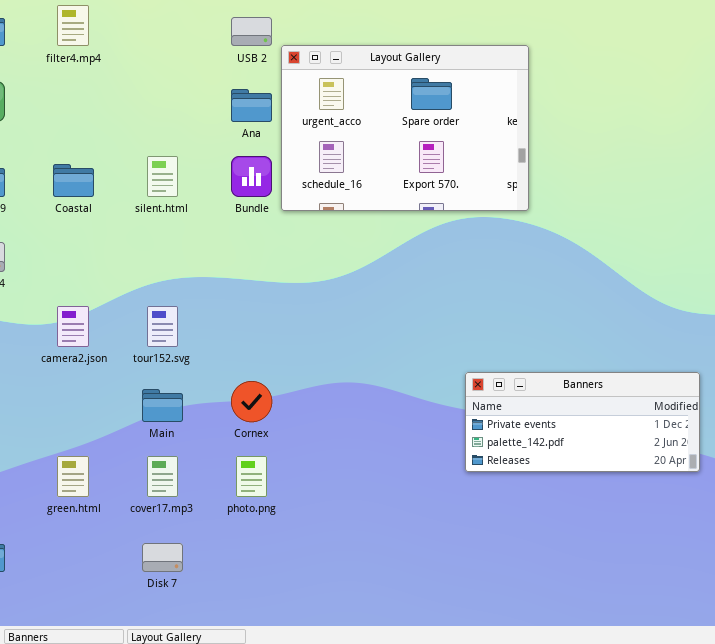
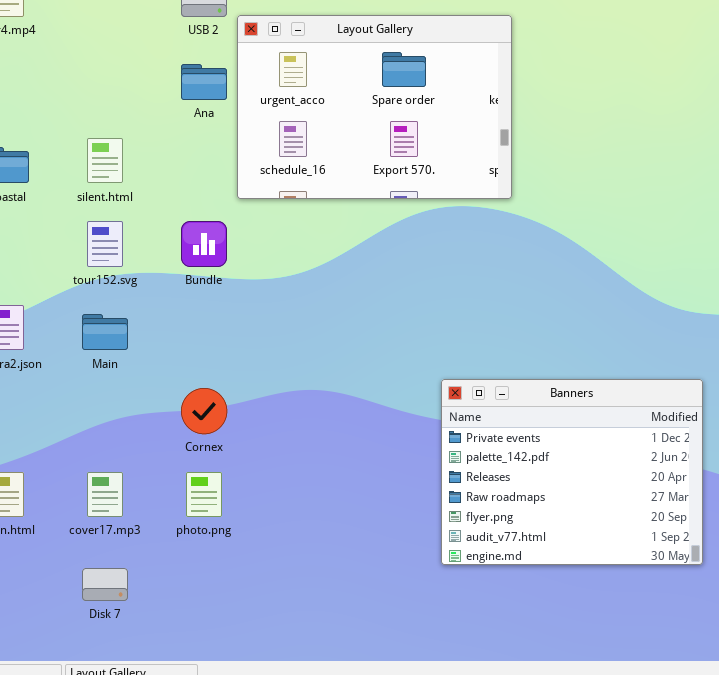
Bundle: [231,156,272,197] -> [181,221,227,267], moved
tour152.svg: [147,306,178,347] -> [87,221,123,267], moved
Banners: [465,372,700,472] -> [441,379,703,565], resized
Main: [142,389,183,422] -> [82,314,128,350], moved

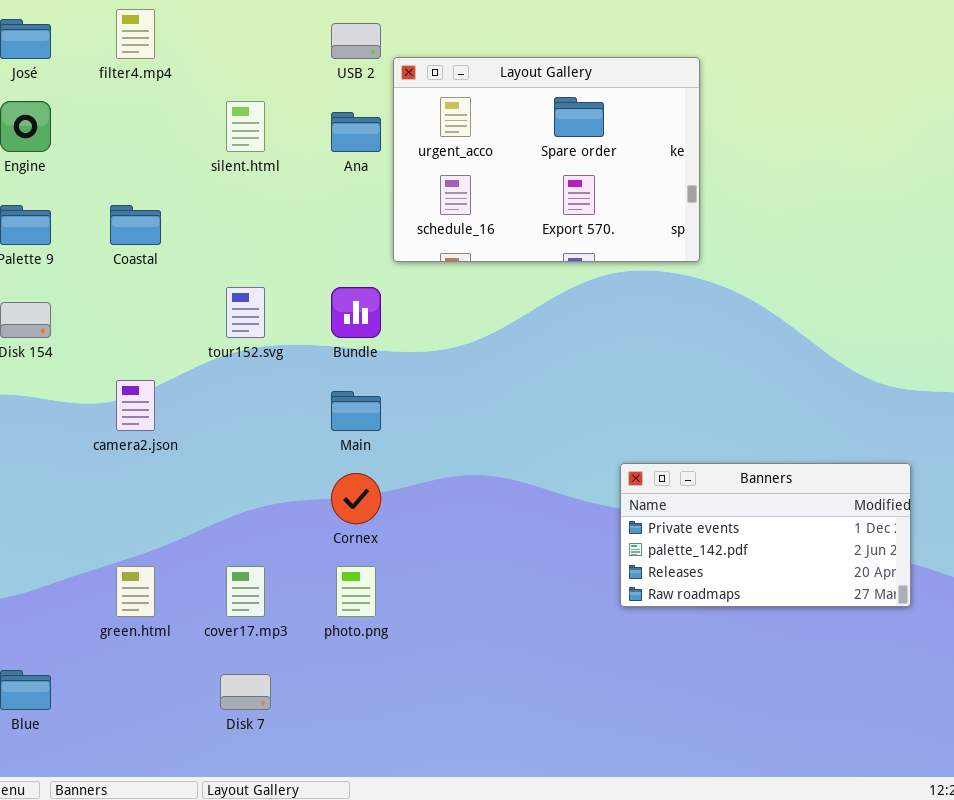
silent.html: [87,138,123,183] -> [226,101,265,152], moved
Main: [82,314,128,350] -> [331,391,381,431], moved
Banners: [441,379,703,565] -> [620,463,911,607], resized

